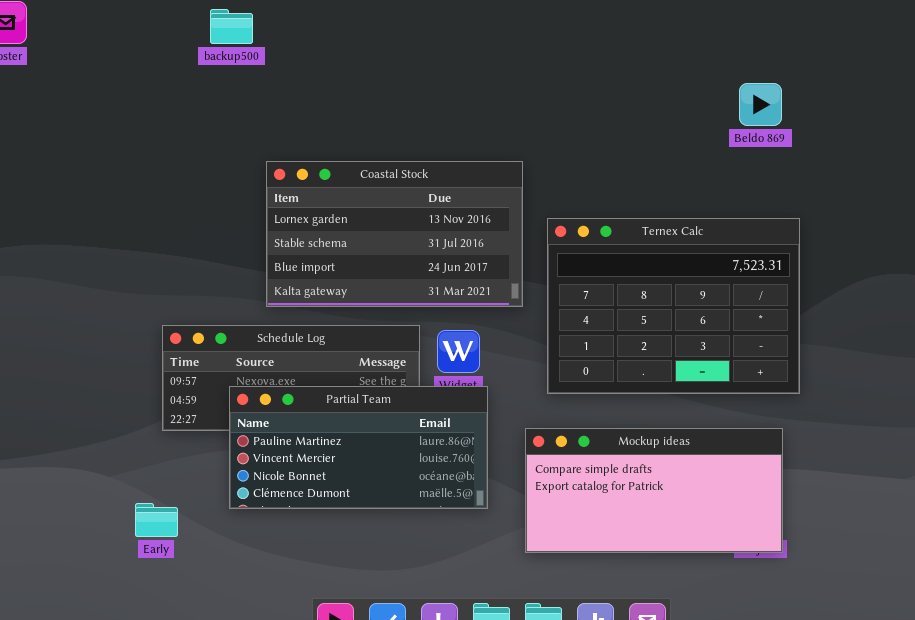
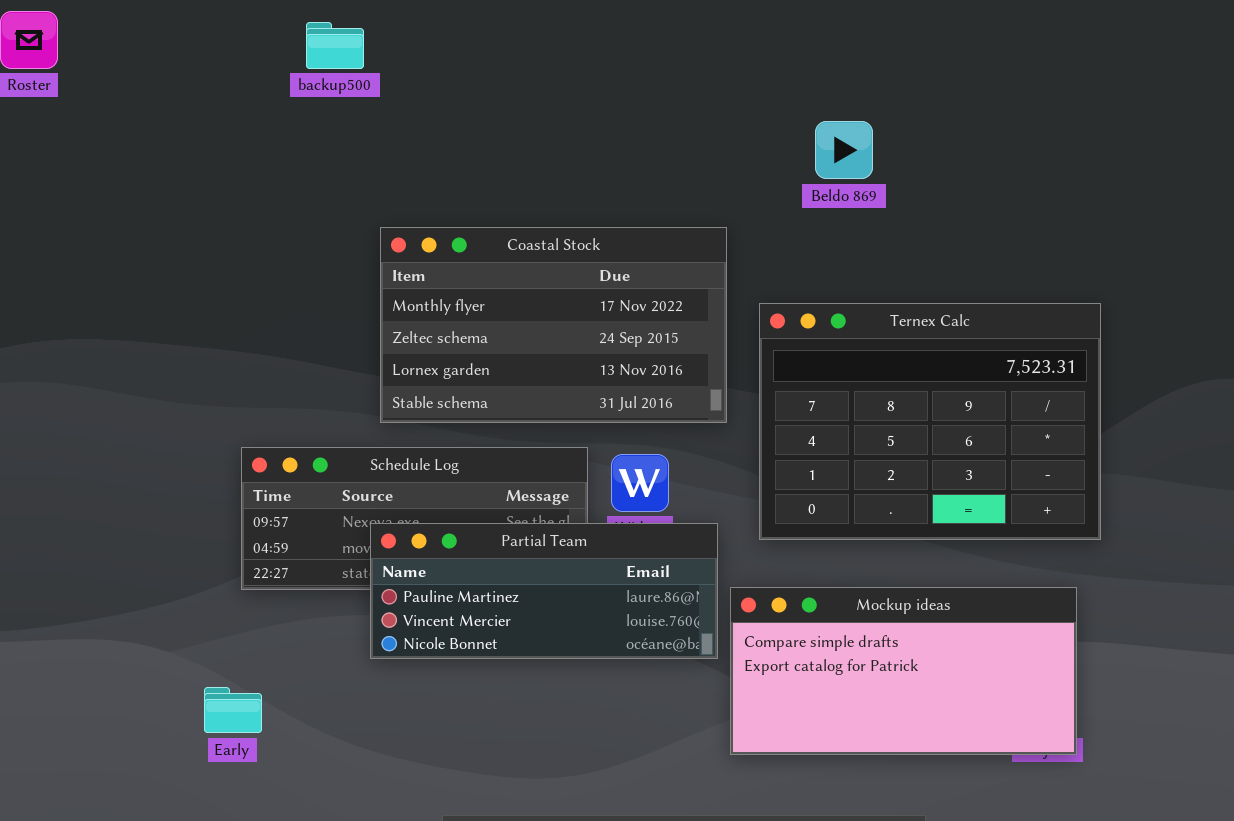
Beldo 869: [739,83,782,126] -> [815,121,873,179], moved
Coastal Stock: [266,161,523,307] -> [380,227,727,423], scrolled up 2 rows
Partial Team: [229,386,488,509] -> [370,523,718,659], moved, resized

